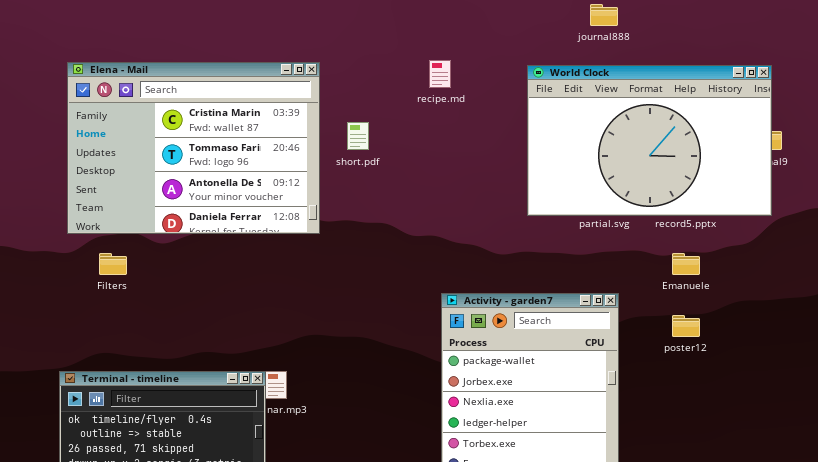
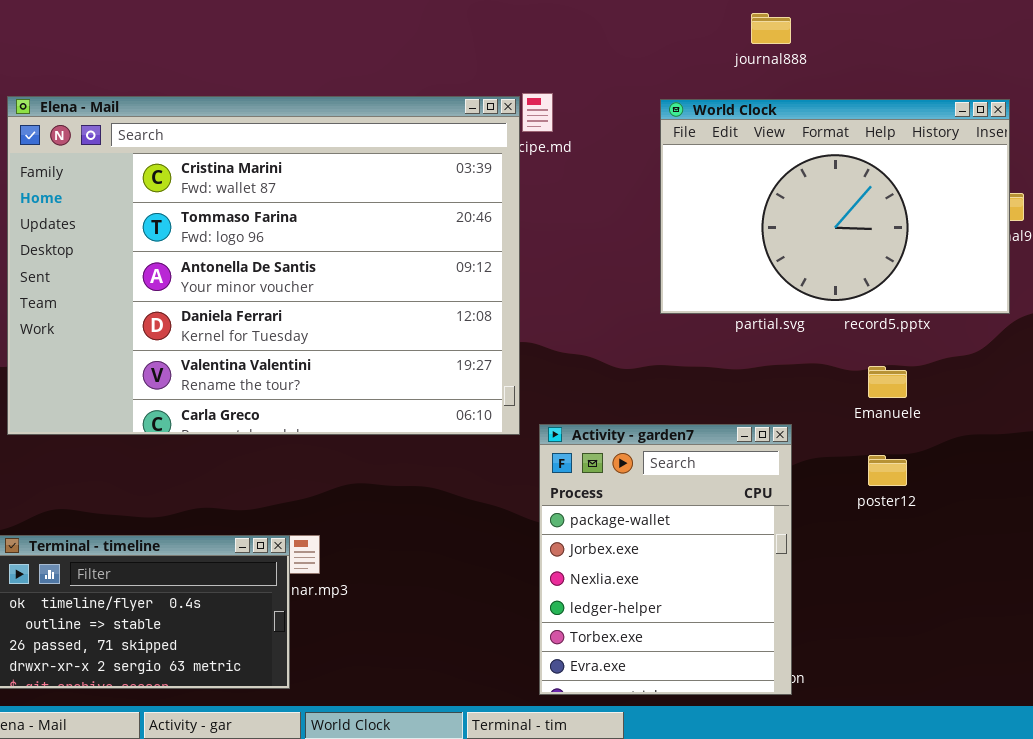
Elena - Mail: [67,62,320,234] -> [7,96,520,435], resized

